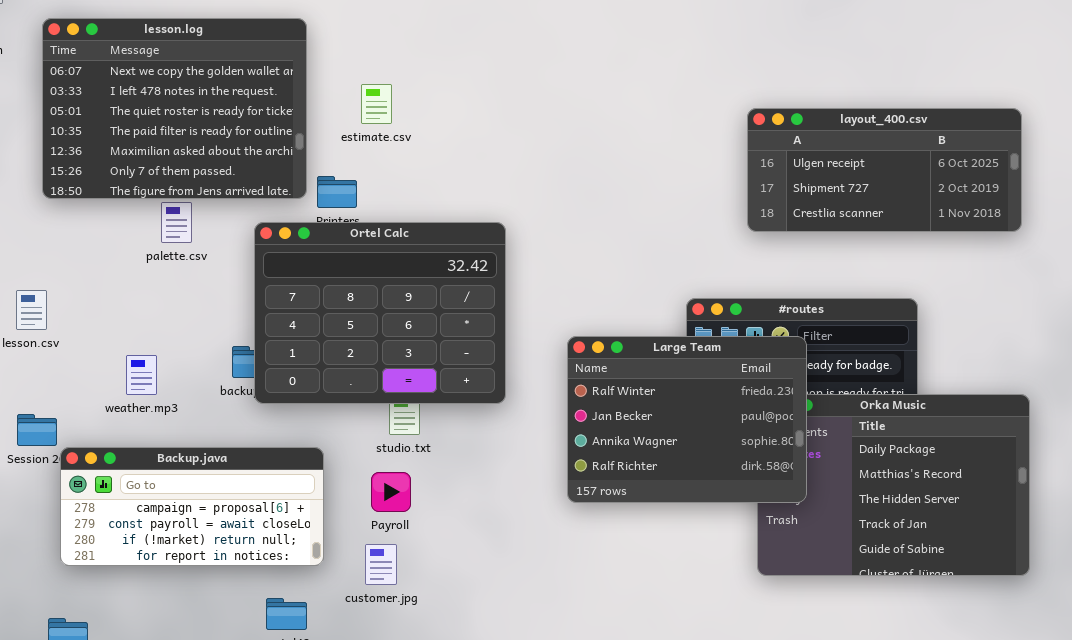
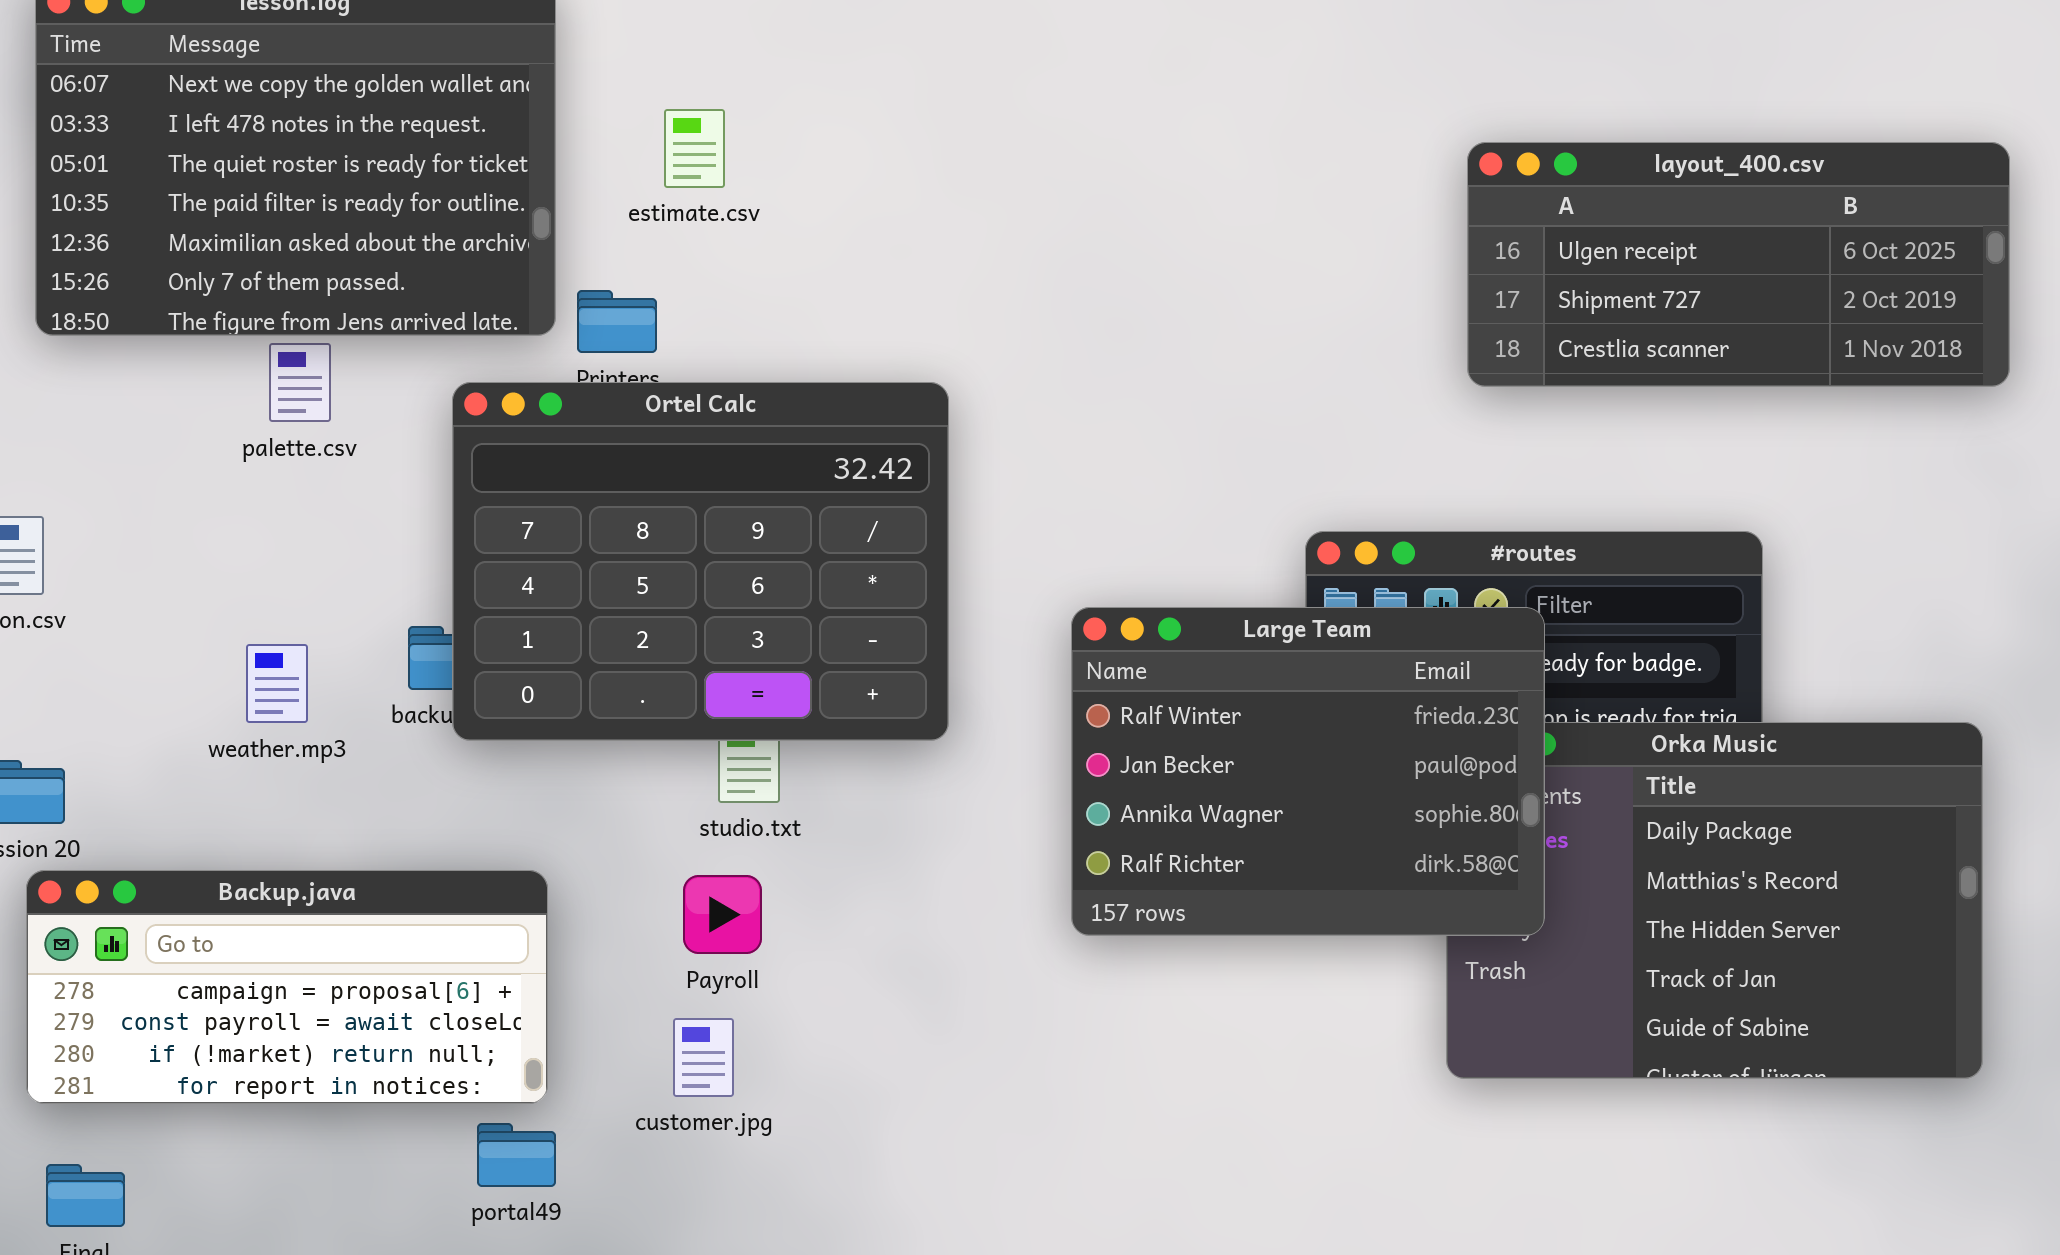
layout_400.csv: [747,108,1022,232] -> [1467,142,2010,387], moved
weather.mp3: [126,355,157,395] -> [246,644,308,723], moved
Backup.java: [60,447,324,566] -> [26,870,548,1104], moved

